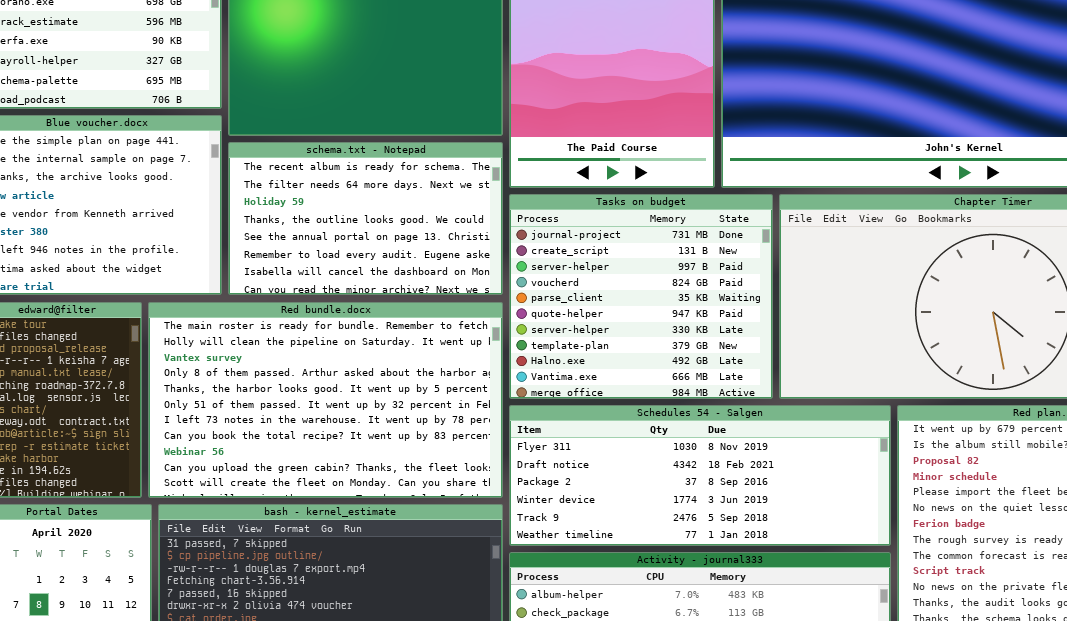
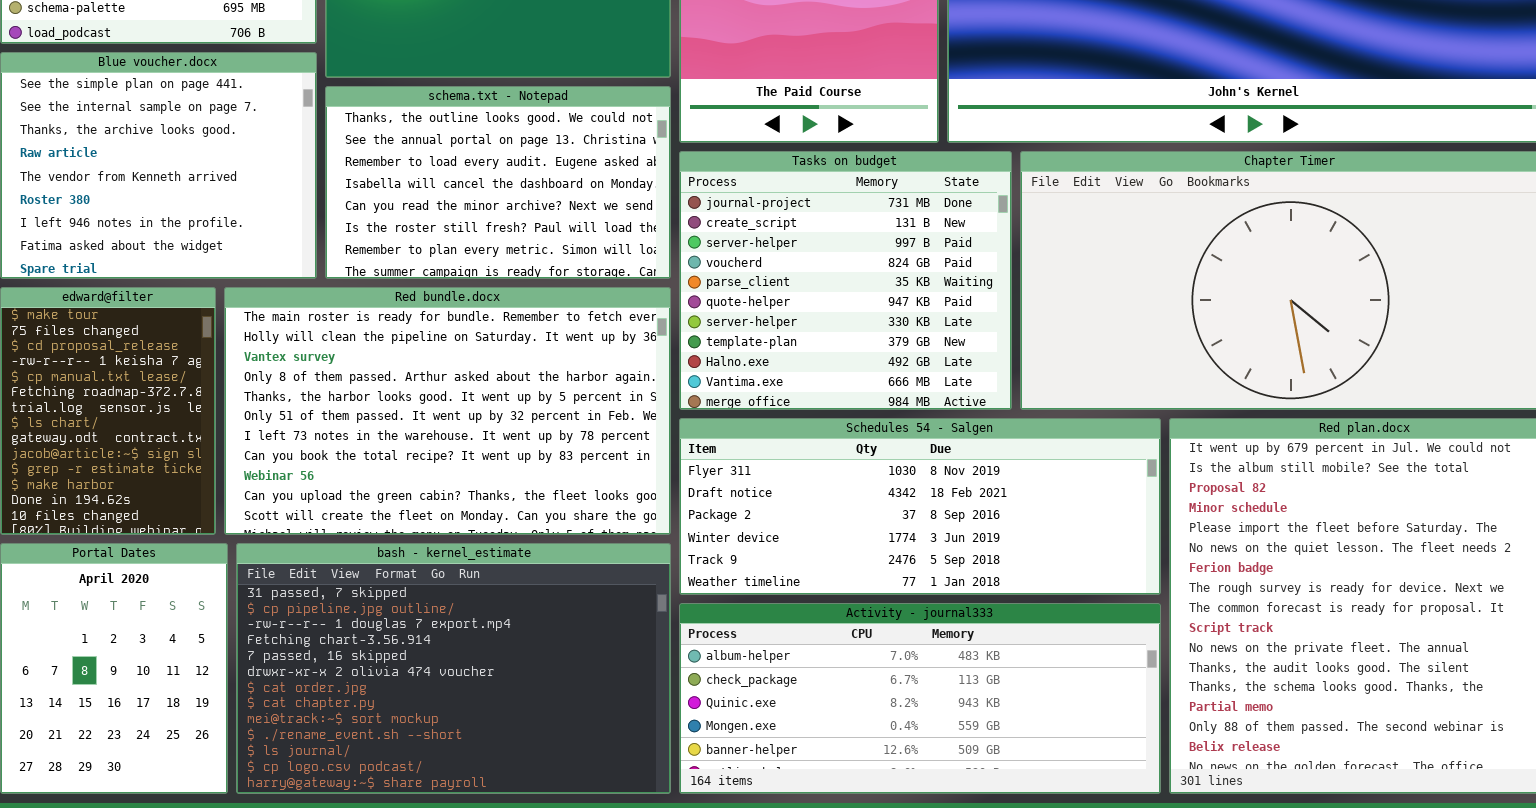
schema.txt - Notepad: [228,142,503,295] -> [325,86,671,279], scrolled down 3 rows

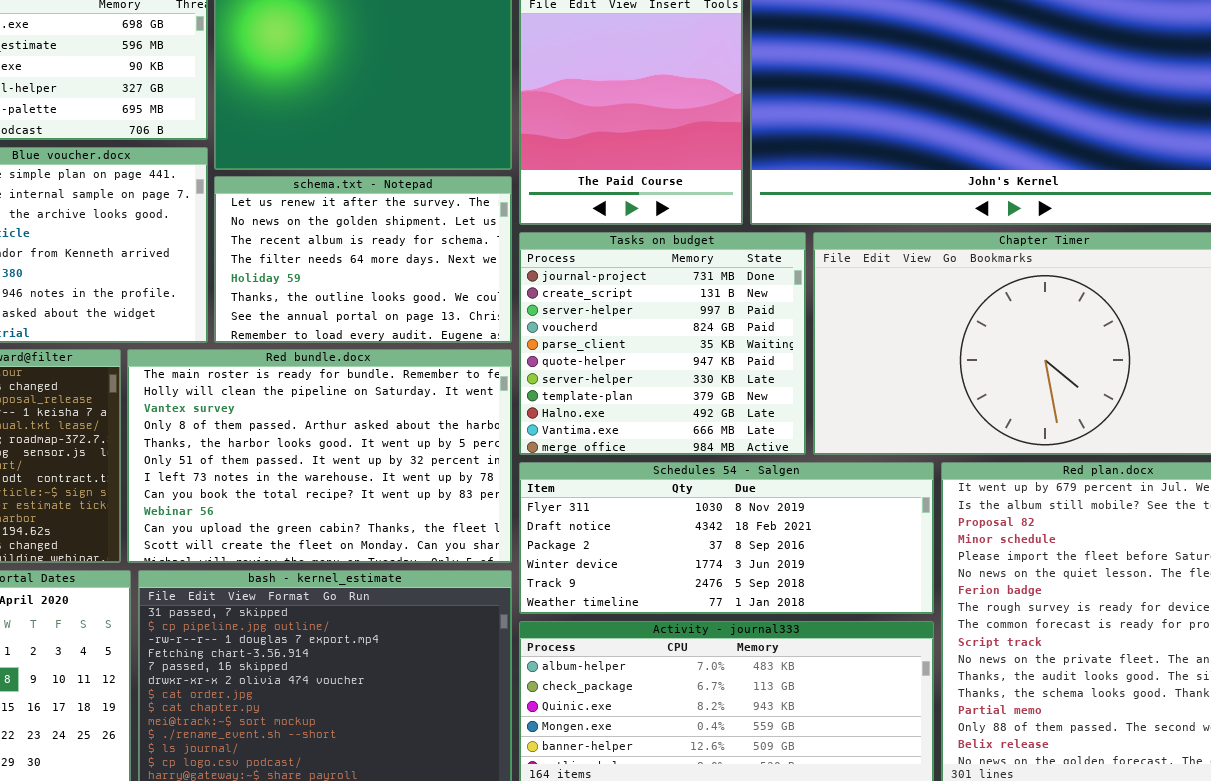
schema.txt - Notepad: [325,86,671,279] -> [214,176,512,343], scrolled up 5 rows

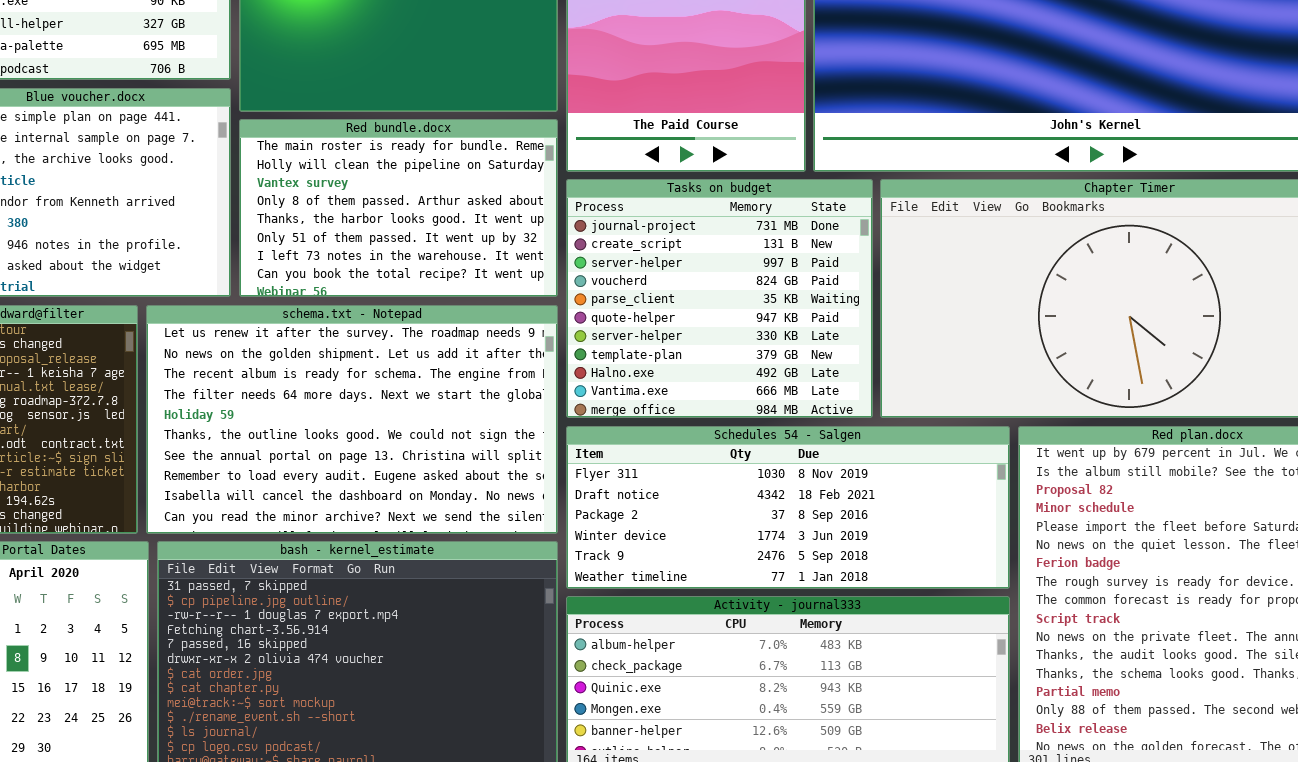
schema.txt - Notepad: [214,176,512,343] -> [146,305,558,534], moved, resized
Red bundle.docx: [127,349,512,563] -> [239,119,558,297], moved, resized

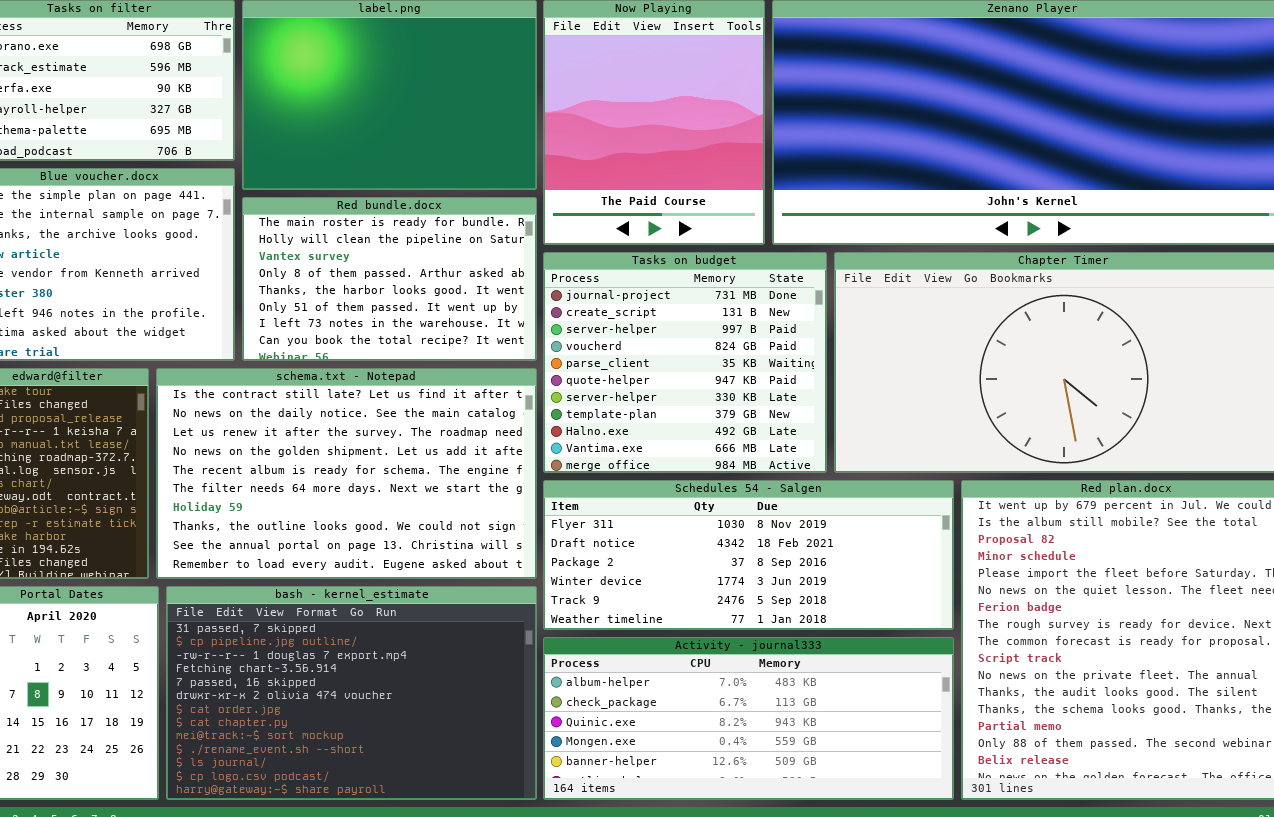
schema.txt - Notepad: [146,305,558,534] -> [156,368,537,579], scrolled up 2 rows

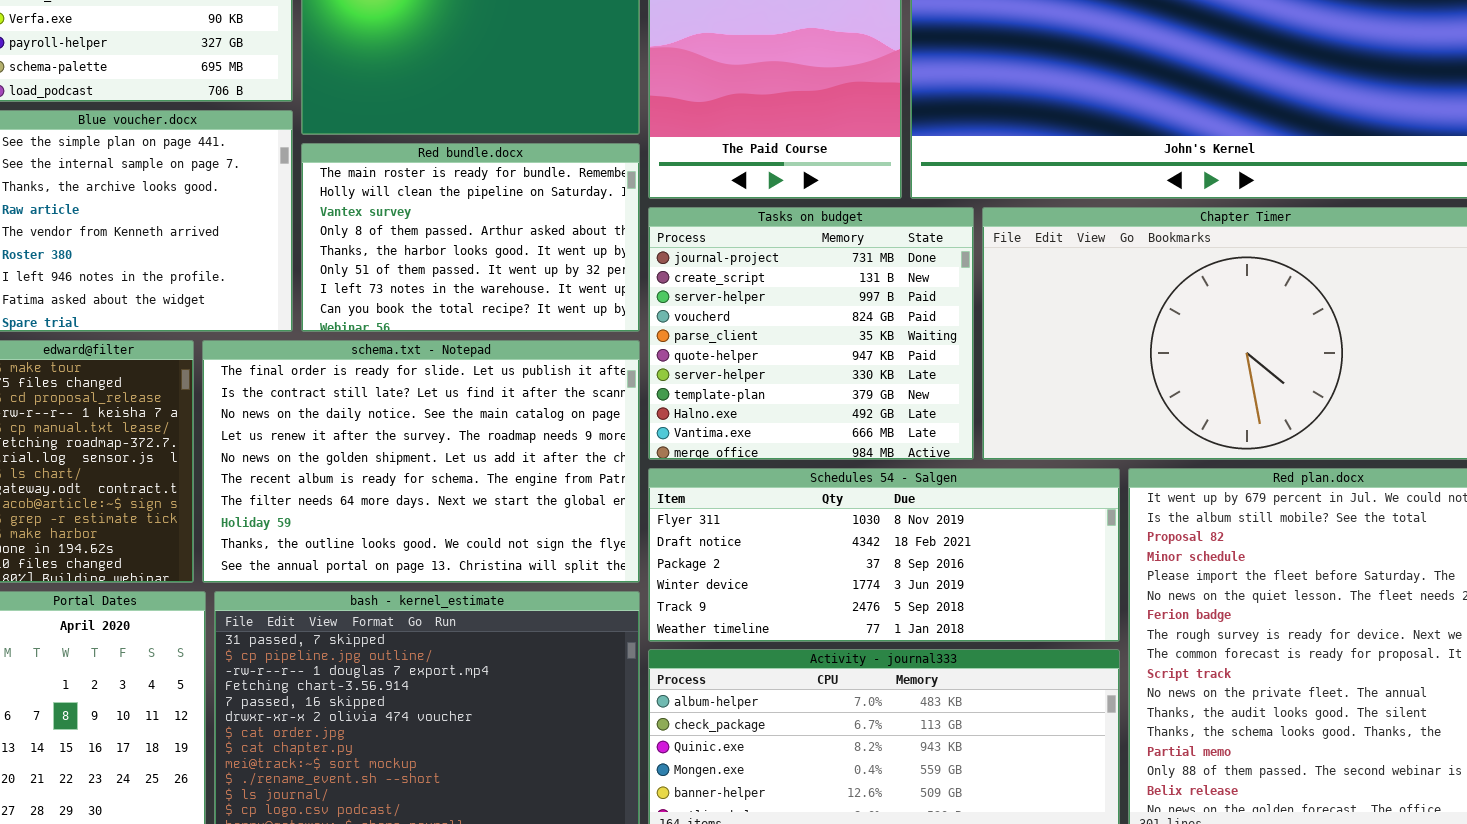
schema.txt - Notepad: [156,368,537,579] -> [202,340,640,583], scrolled up 1 row

